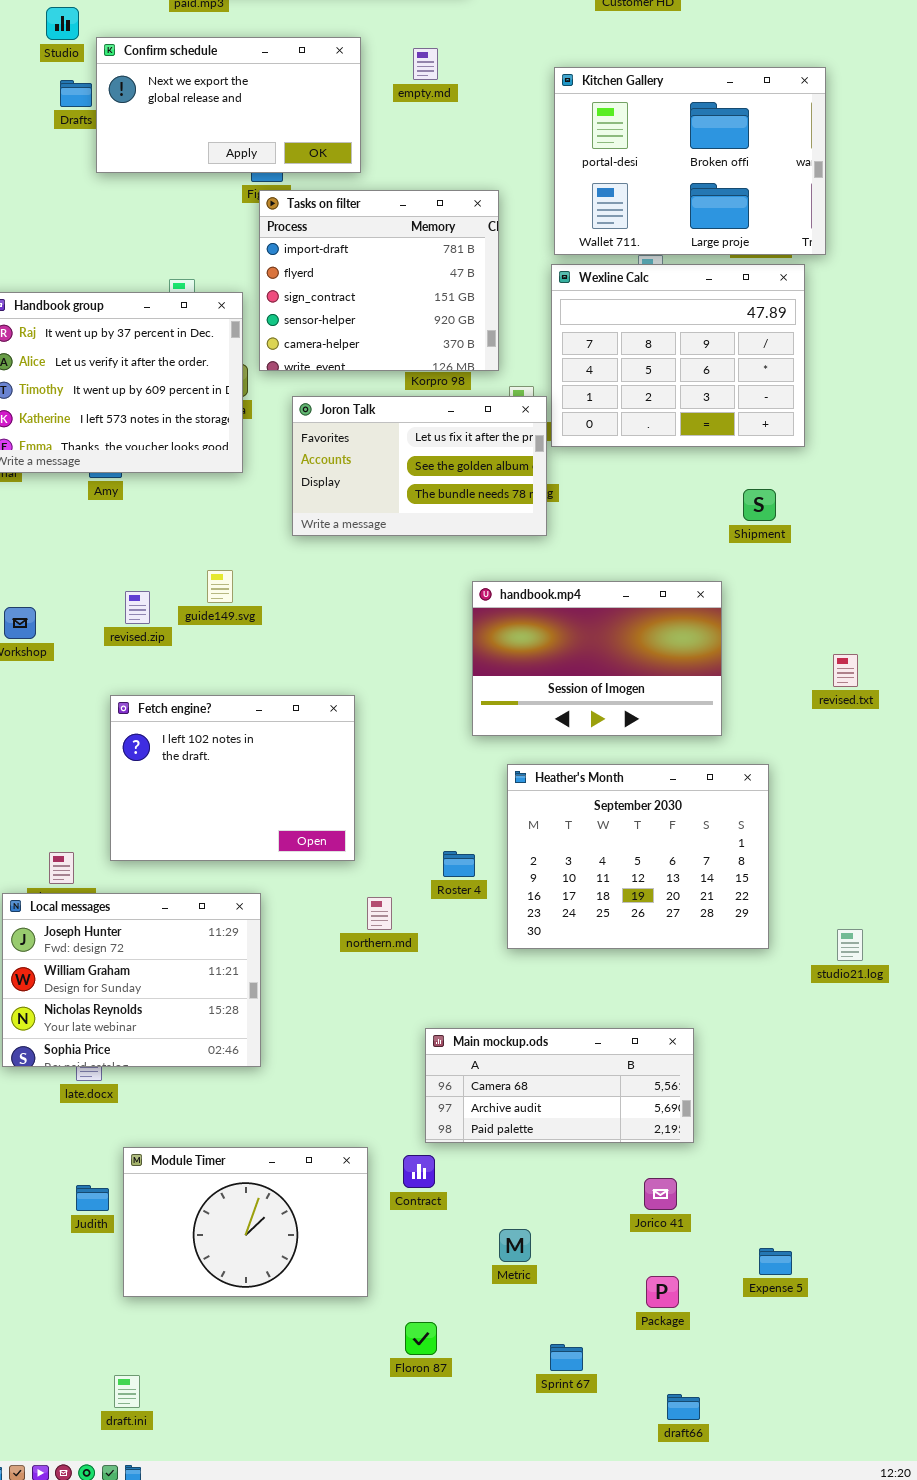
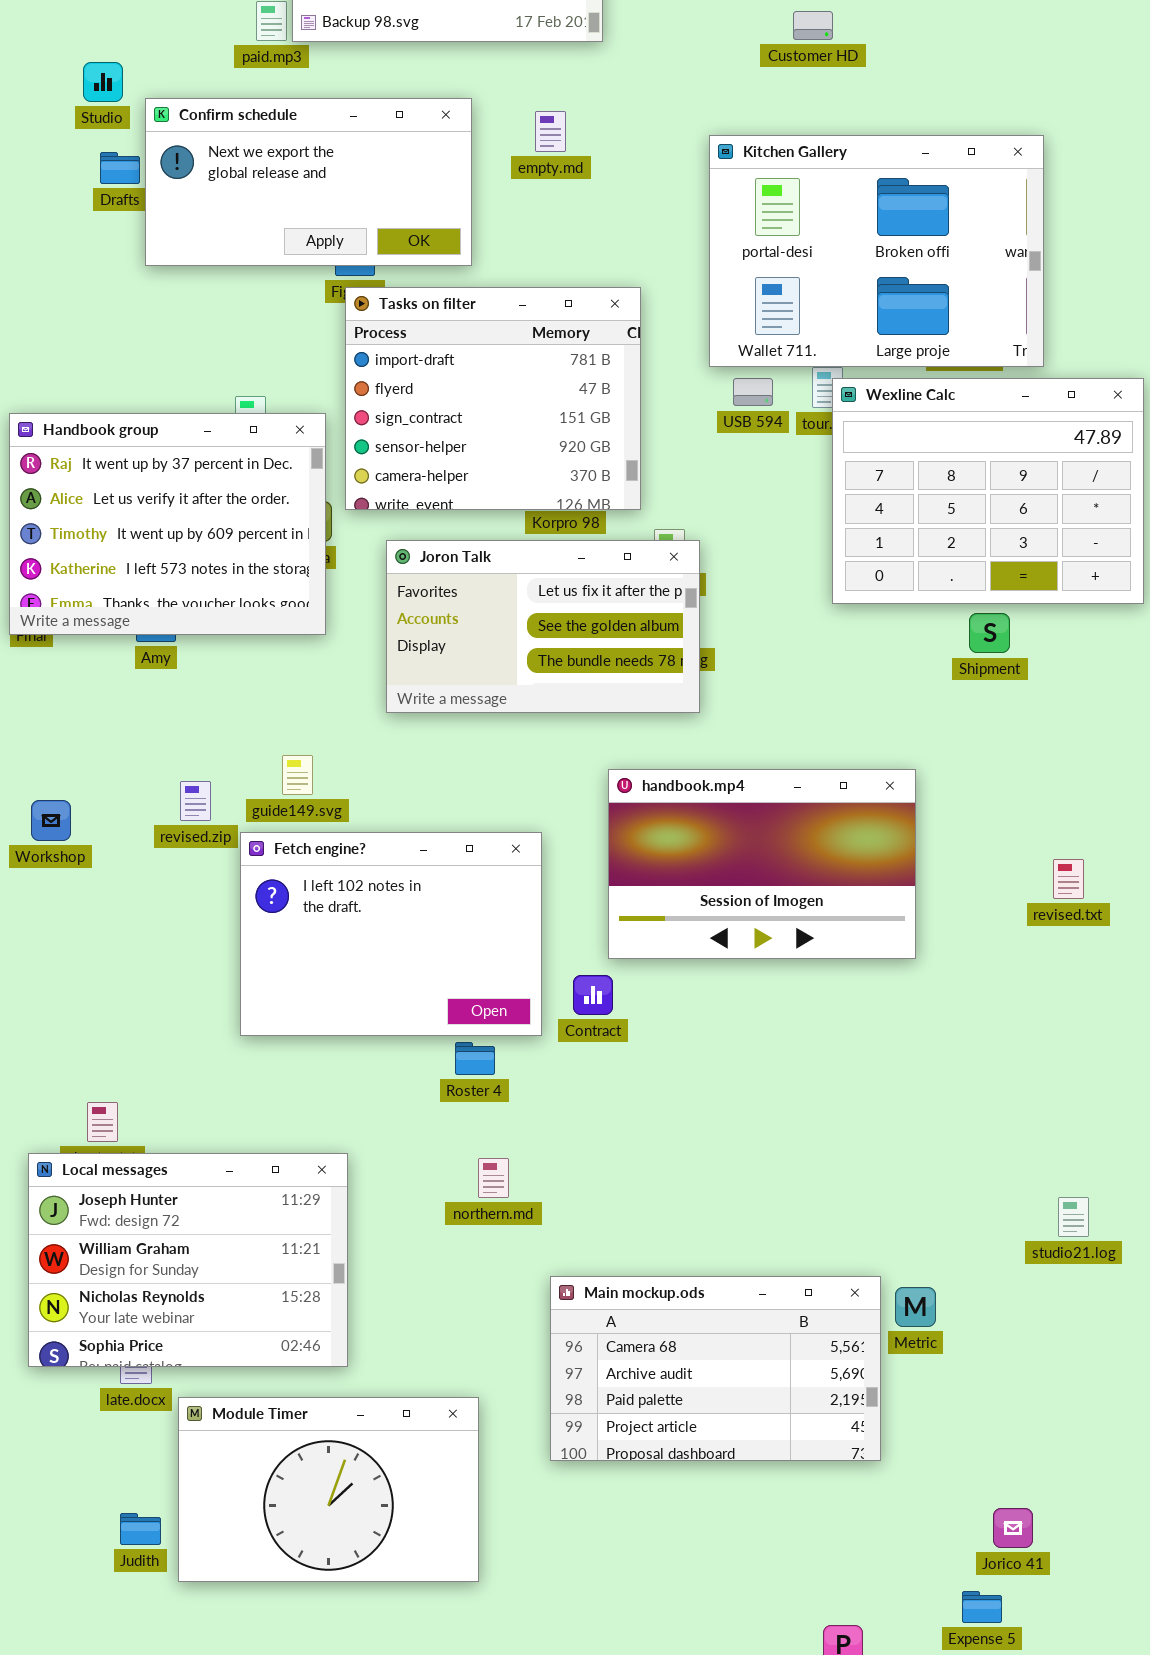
Wexline Calc: [551,264,805,447] -> [832,378,1144,604], moved
Shipment: [743,489,776,521] -> [969,613,1010,653], moved
Fetch engine?: [110,695,355,861] -> [240,832,542,1036], moved
Heather's Month: [507,764,769,949] -> none, closed
Roster 4: [443,851,475,877] -> [455,1042,495,1075], moved
Main mockup.ods: [425,1028,694,1143] -> [550,1276,881,1461], resized
Module Timer: [123,1147,368,1297] -> [178,1397,479,1582], moved
Contract: [403,1155,435,1188] -> [573,975,613,1015], moved
Jorico 41: [644,1178,677,1210] -> [993,1508,1033,1548], moved
Metric: [499,1229,531,1262] -> [895,1287,936,1327], moved

